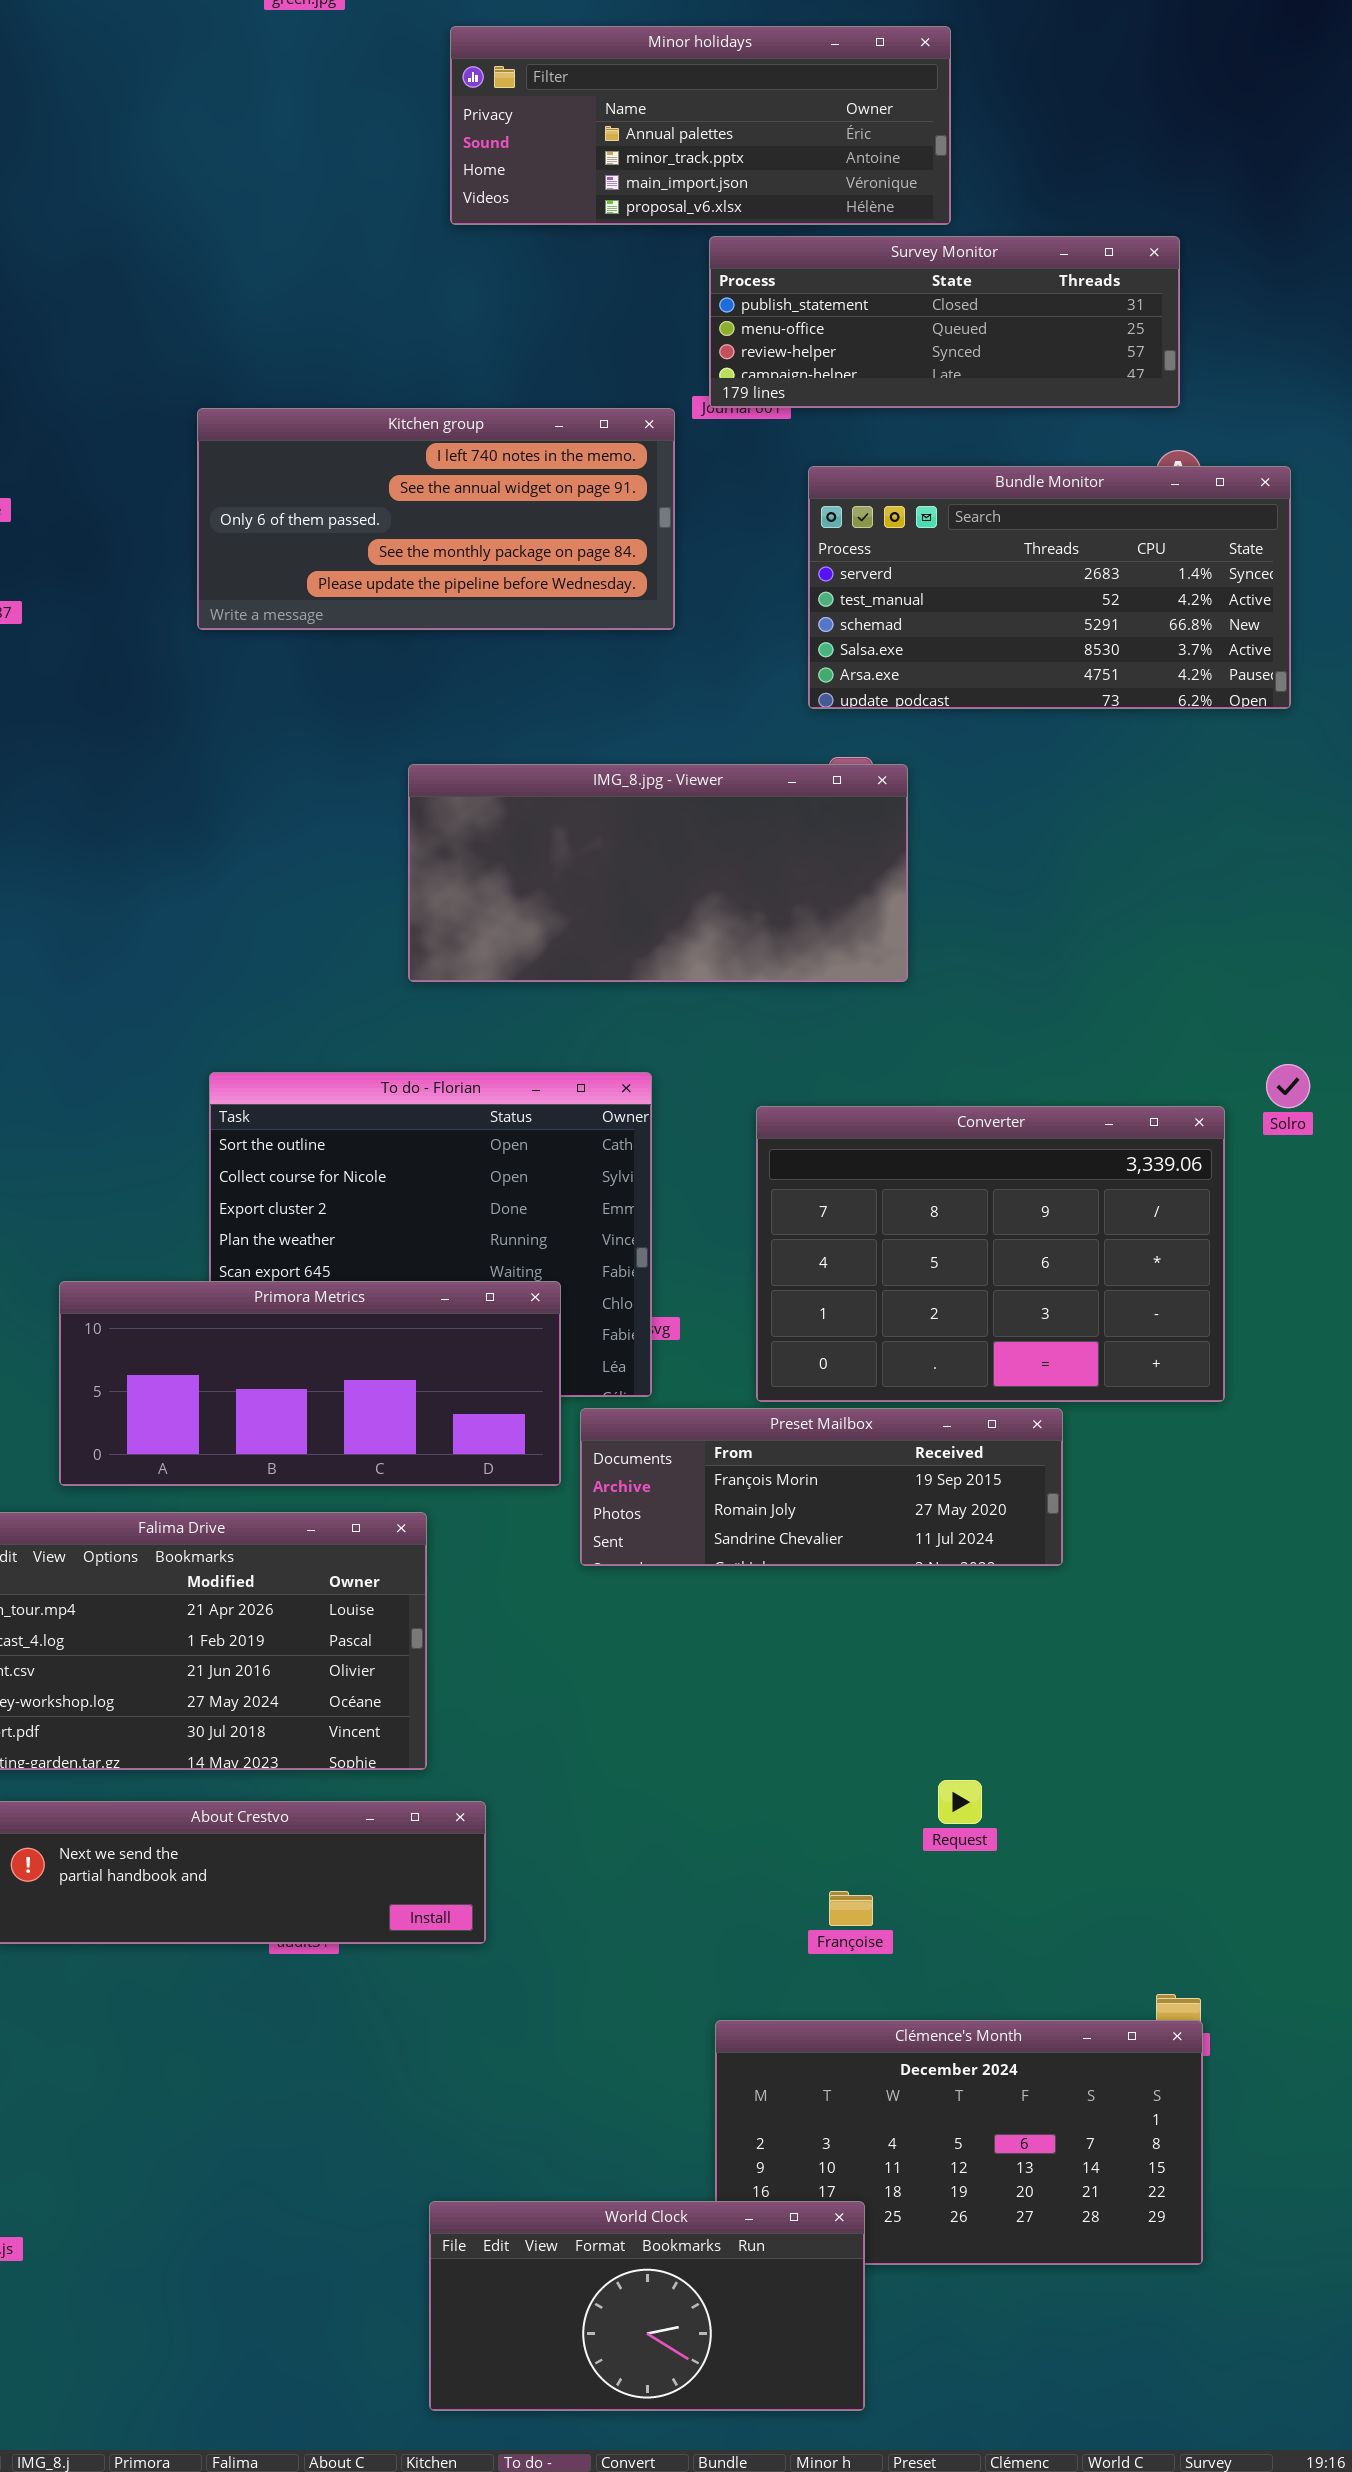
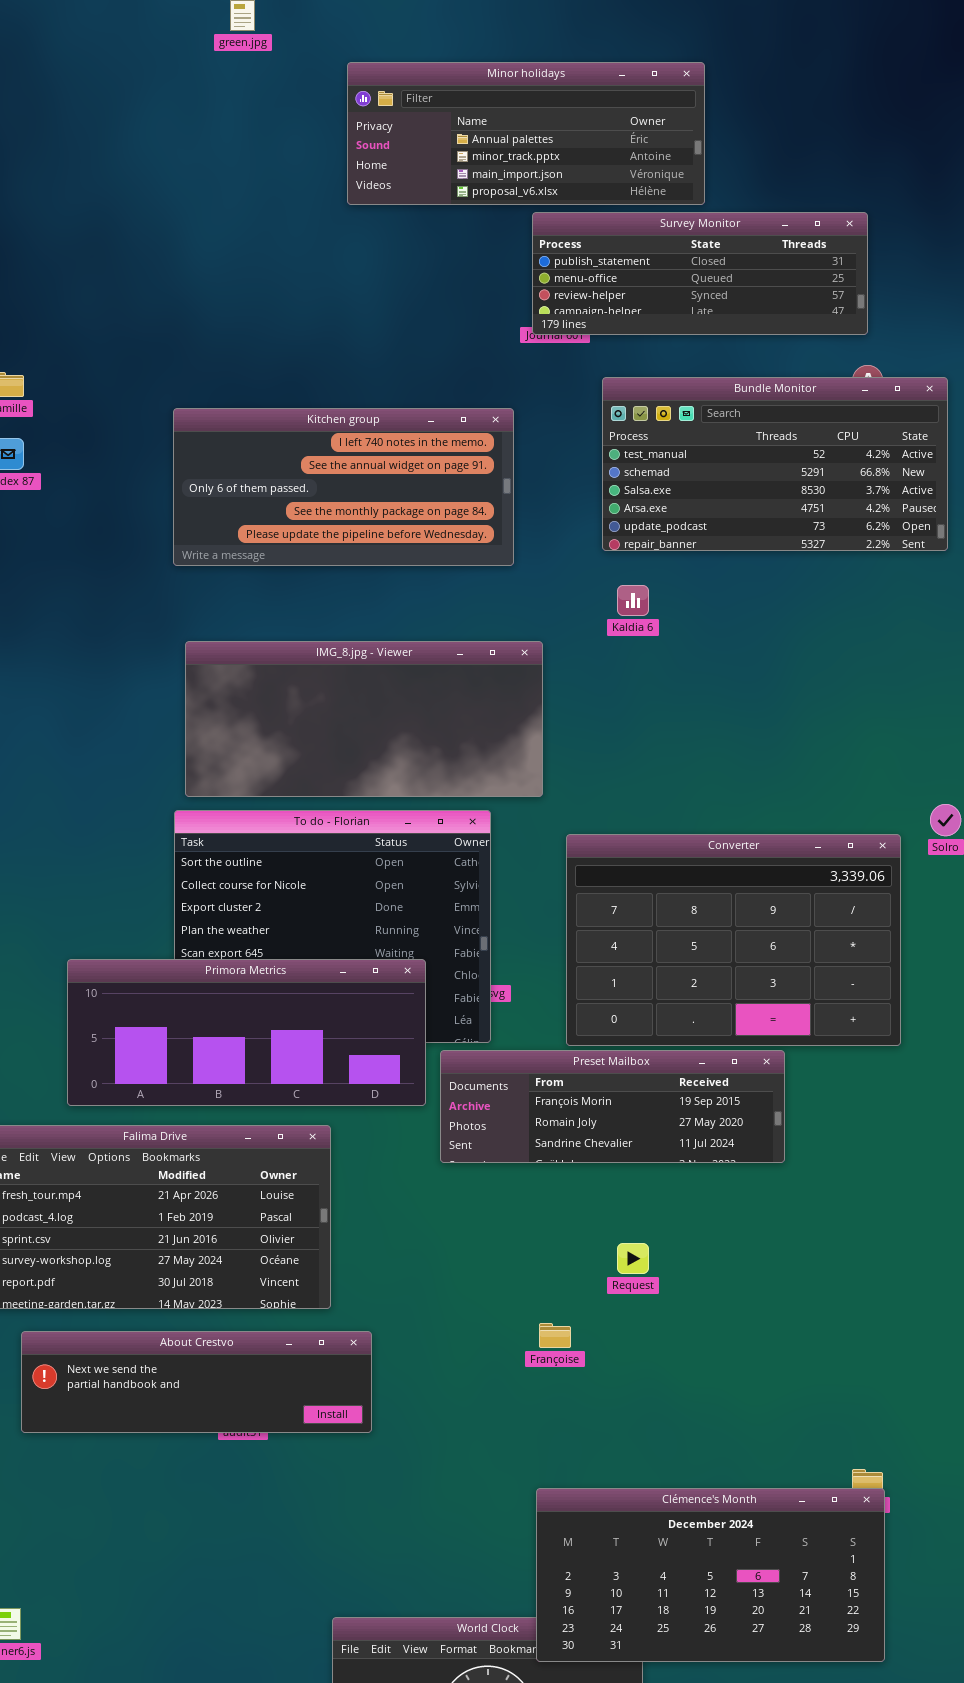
Kitchen group: [197,408,675,630] -> [173,408,514,566], moved
Bundle Monitor: [808,466,1291,709] -> [602,377,948,551], scrolled down 1 row
IMG_8.jpg - Viewer: [408,764,908,982] -> [185,641,543,797], moved
Request: [938,1780,982,1824] -> [617,1243,649,1274], moved
Françoise: [829,1891,873,1926] -> [539,1323,571,1348], moved
Clémence's Month: [715,2020,1203,2265] -> [536,1488,885,1662], raised

